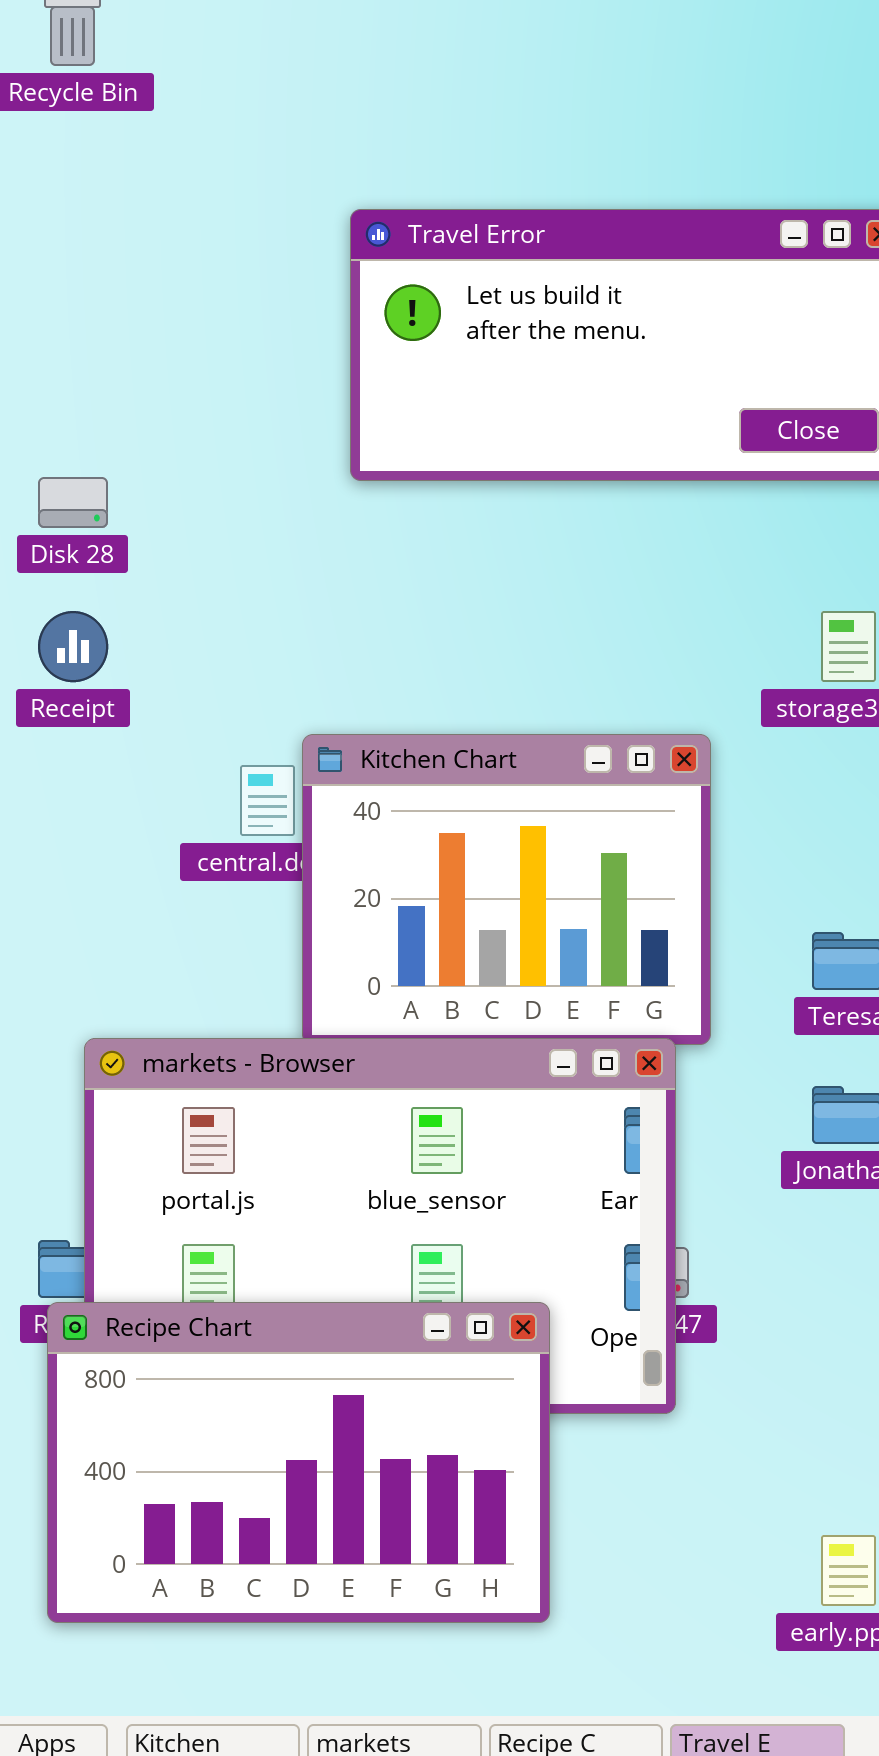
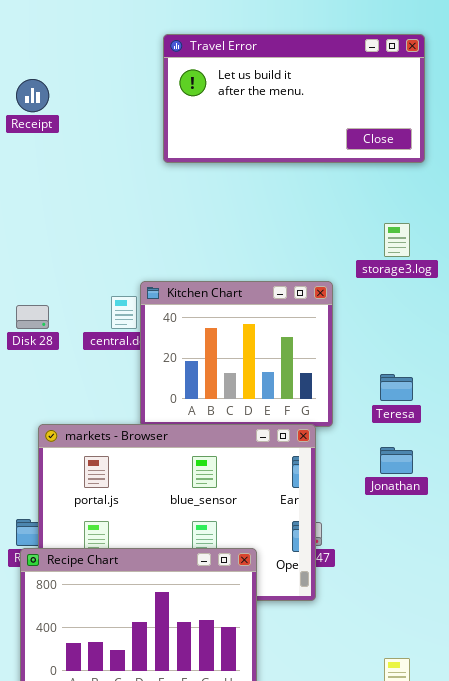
Disk 28: [38,477,108,528] -> [16,305,49,329], moved
Receipt: [38,611,108,682] -> [16,79,49,112], moved

